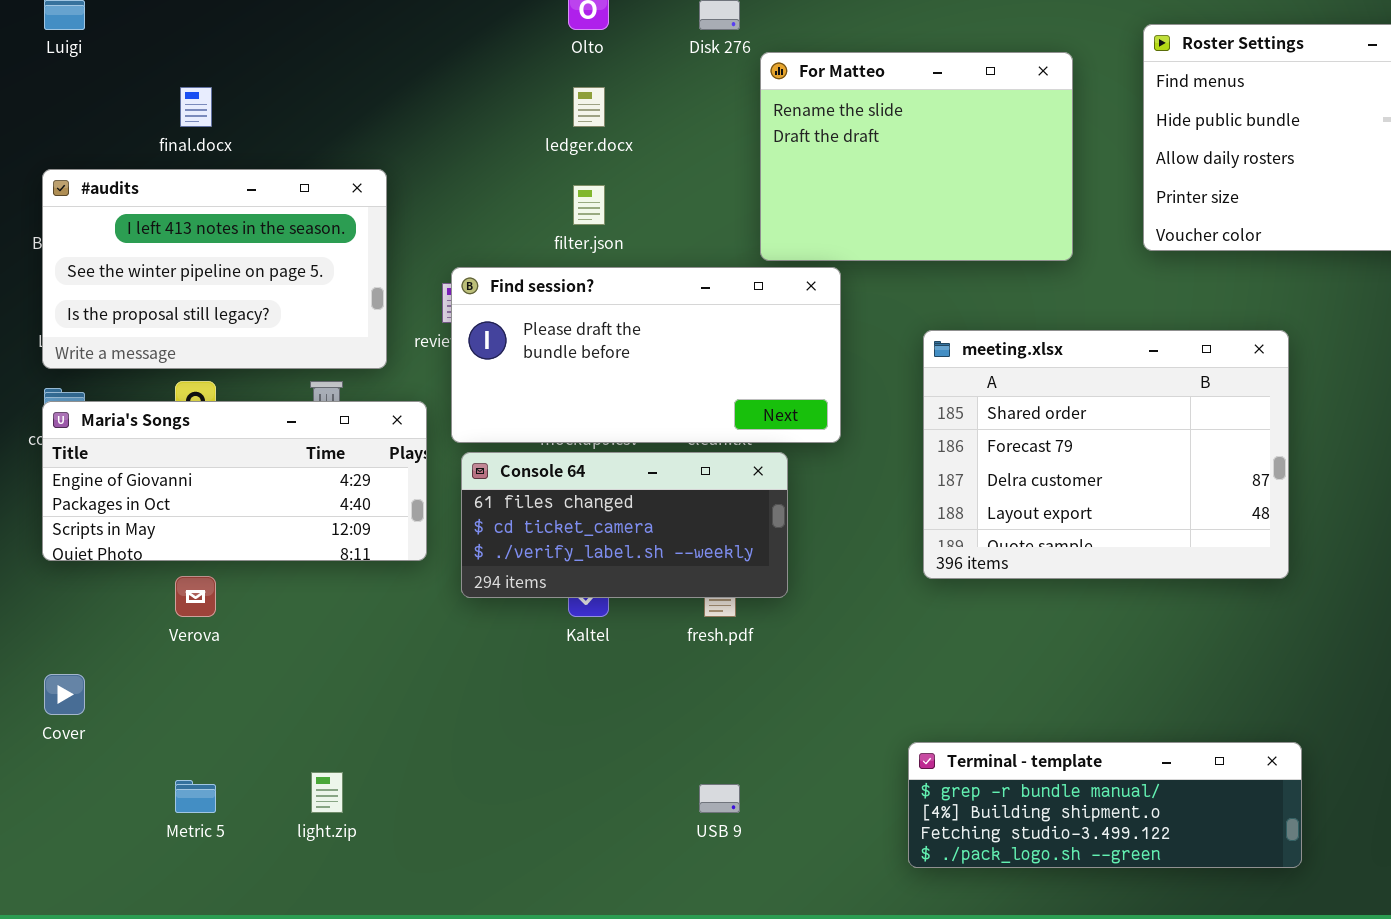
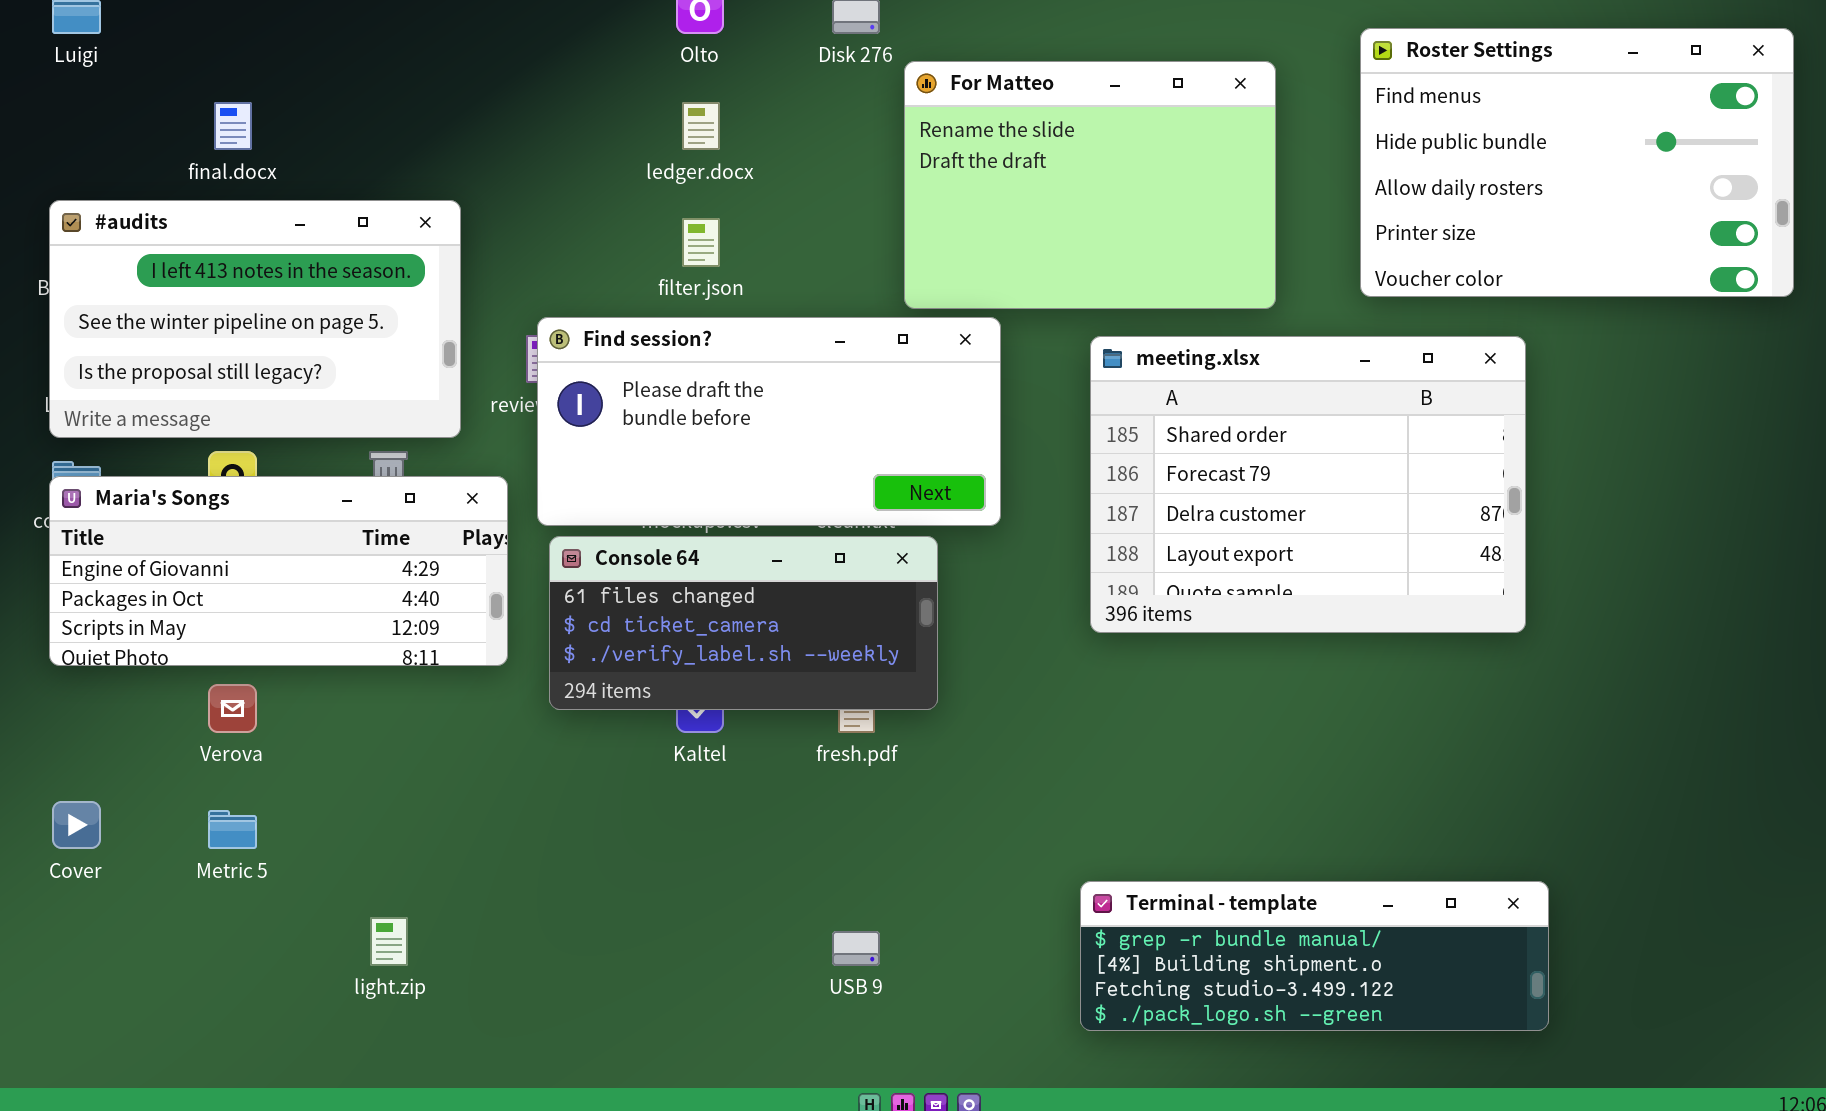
meeting.xlsx: [923,330,1289,579] -> [1090,336,1526,633], moved
Metric 5: [175,780,216,813] -> [208,810,257,849], moved

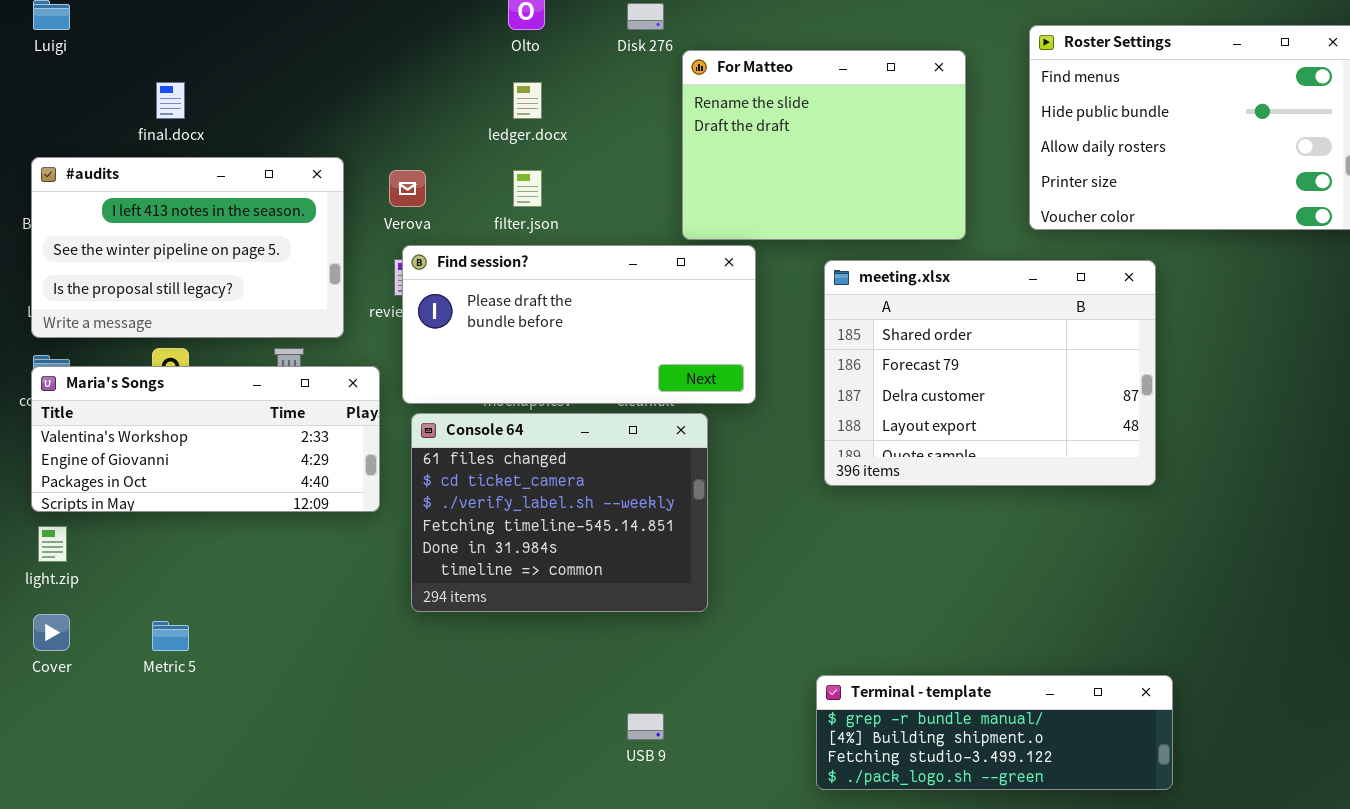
Maria's Songs: [49,476,508,666] -> [31,366,380,512], scrolled up 1 row
Console 64: [549,536,938,710] -> [411,413,708,612], resized
Verova: [208,684,257,733] -> [389,170,426,207], moved
light.zip: [370,917,408,966] -> [38,526,67,562], moved

